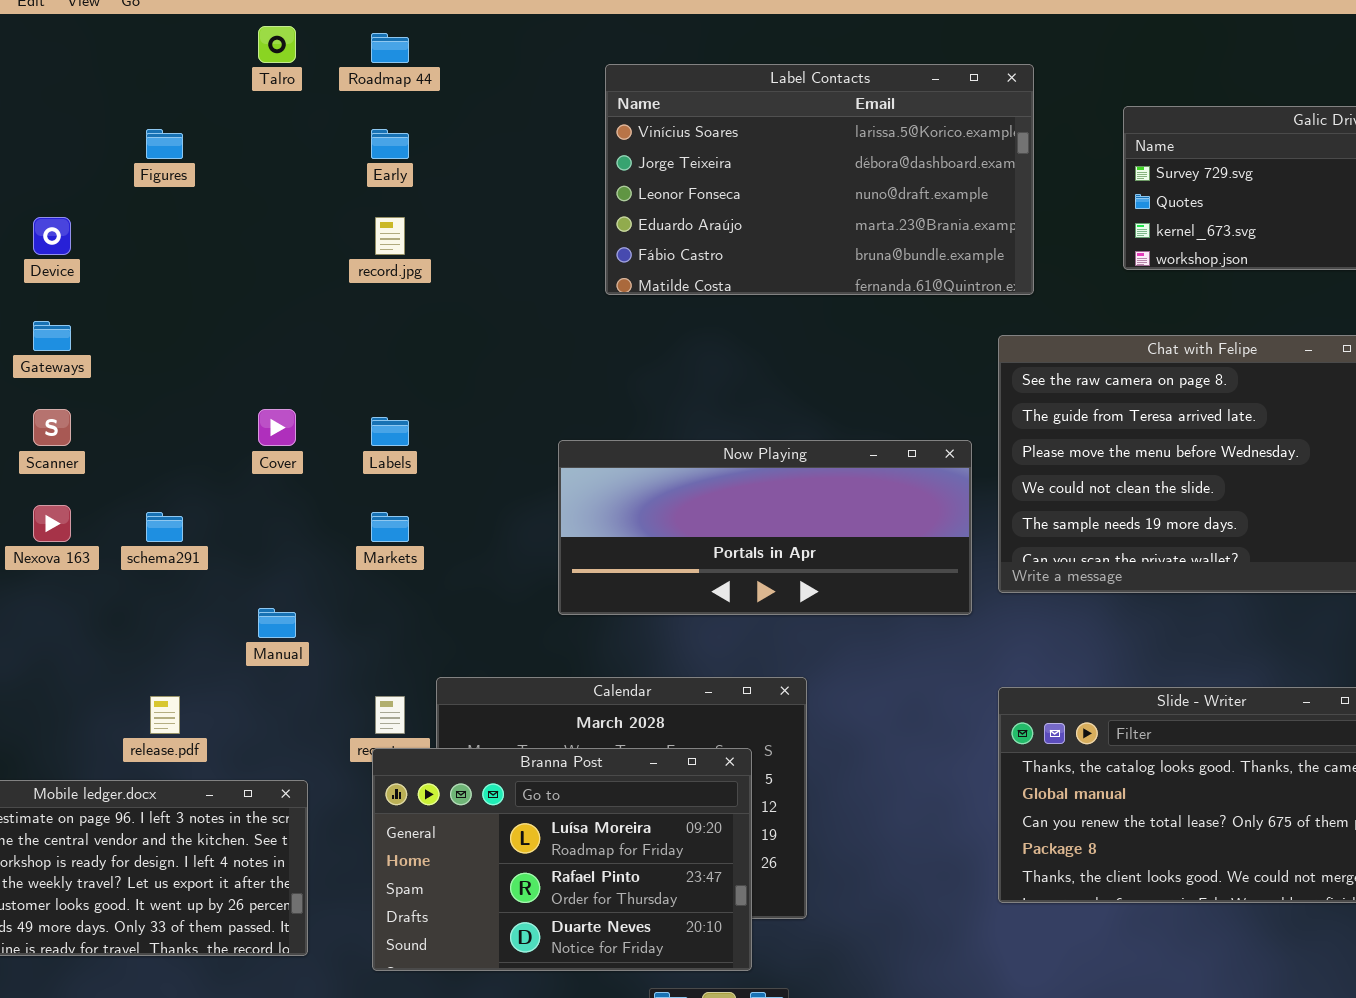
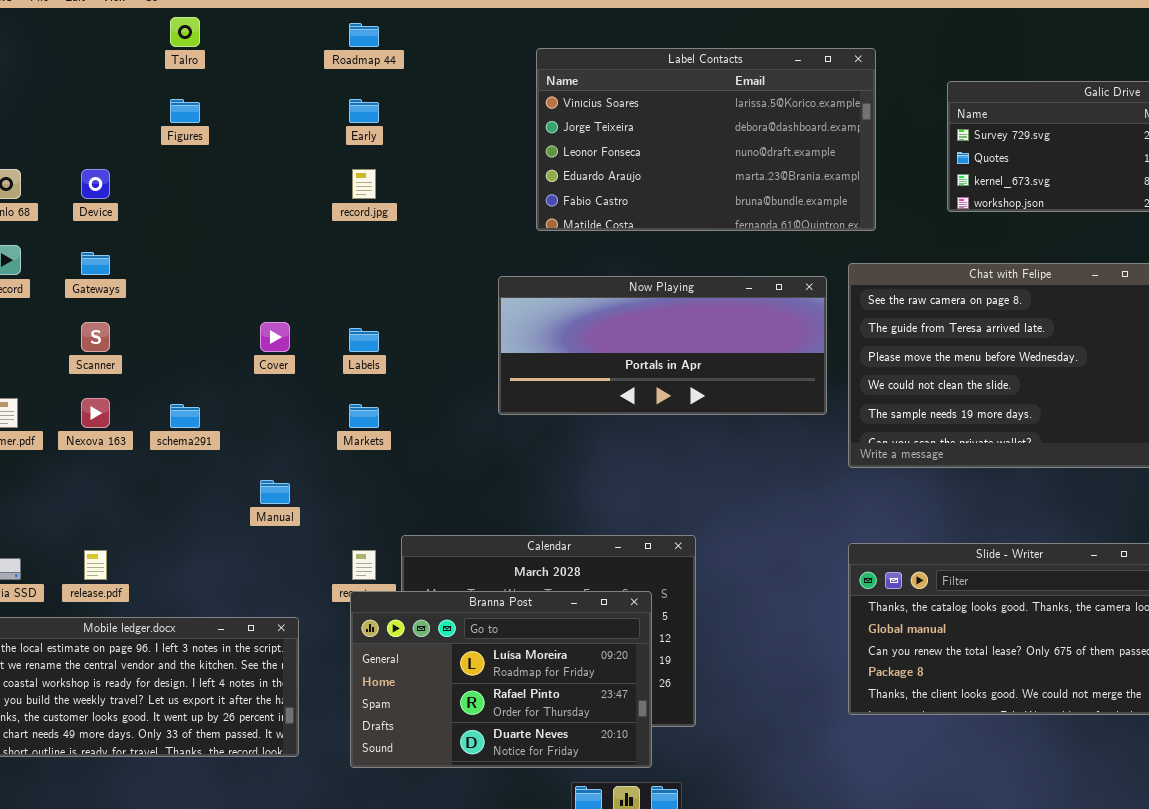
Talro: [258,26,296,63] -> [170,17,200,47], moved
Now Playing: [558,440,972,615] -> [498,276,827,415], moved
release.pdf: [150,696,180,734] -> [84,550,107,580], moved

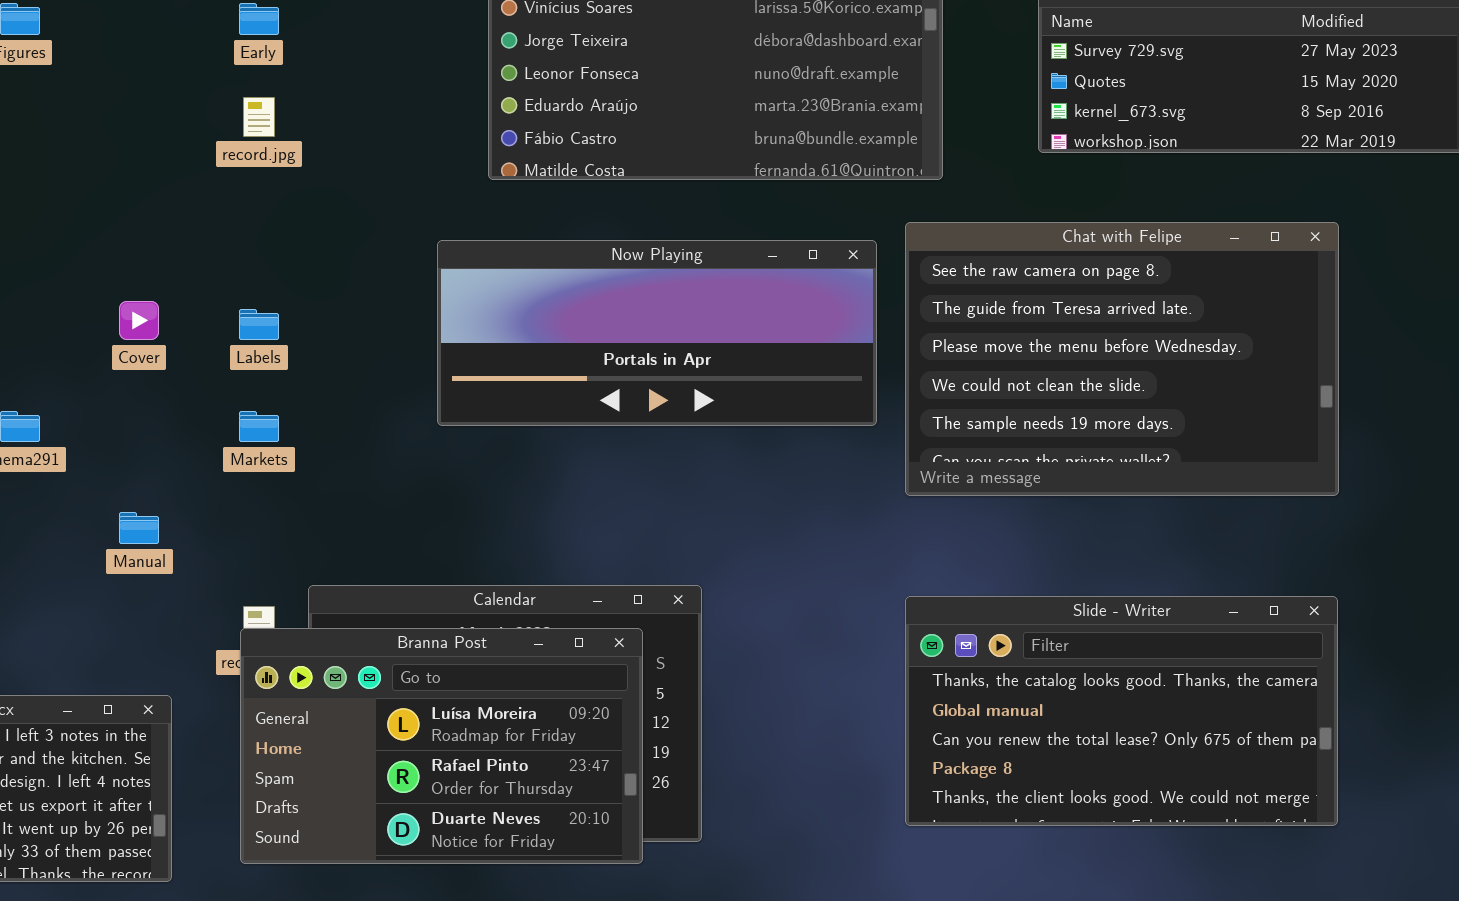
Branna Post: [350,591,652,768] -> [240,628,643,864], moved

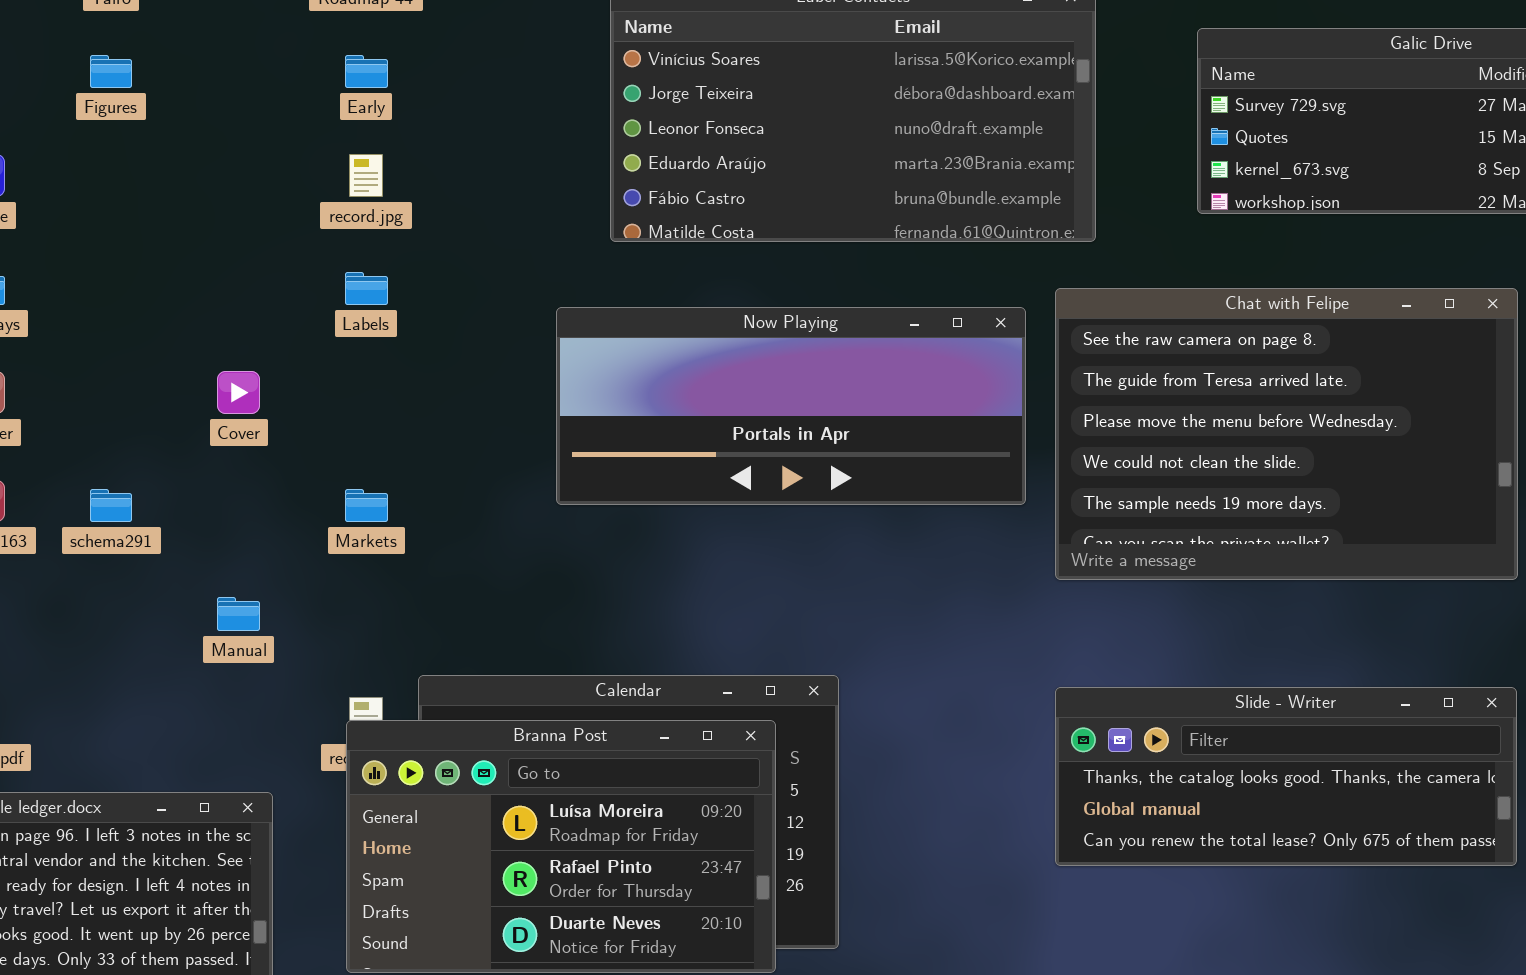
Labels: [239,309,279,340] -> [345,272,388,305], moved
Slide - Writer: [905,596,1338,826] -> [1055,687,1517,866], resized

